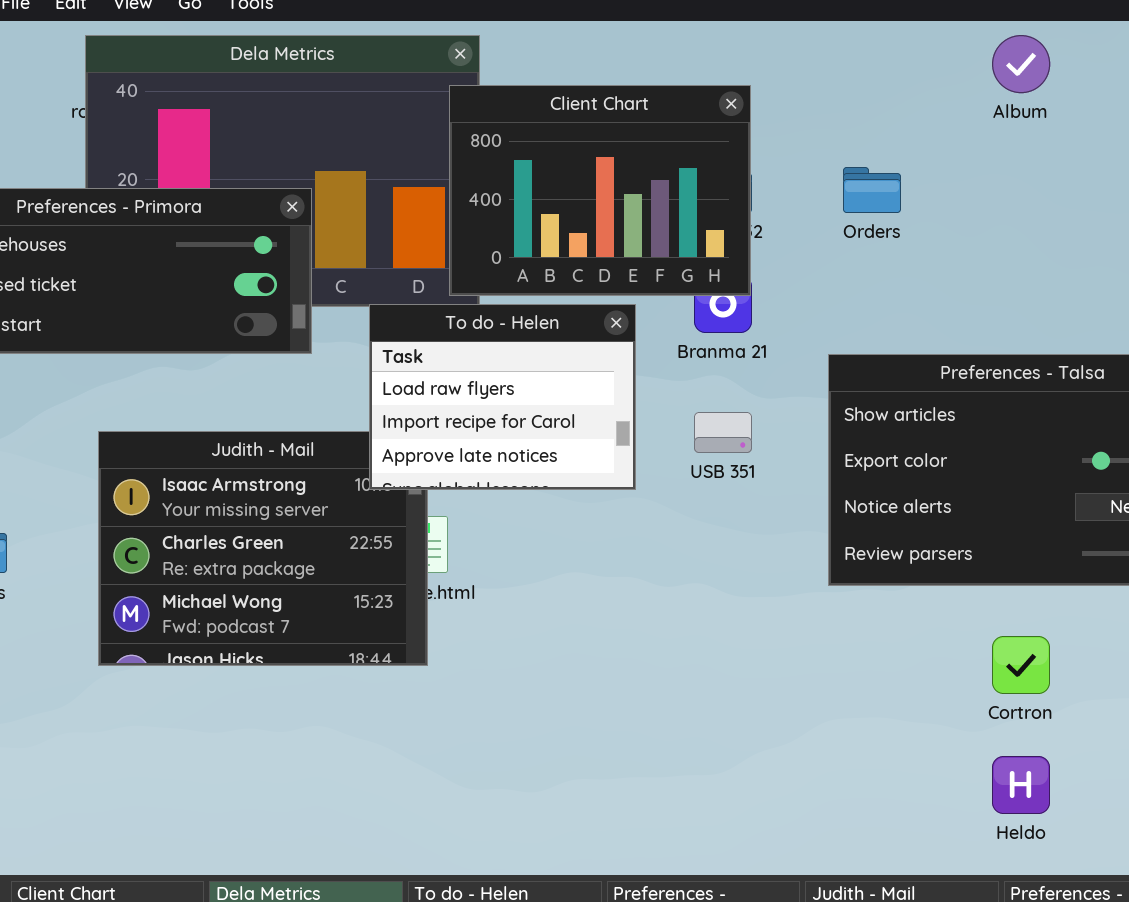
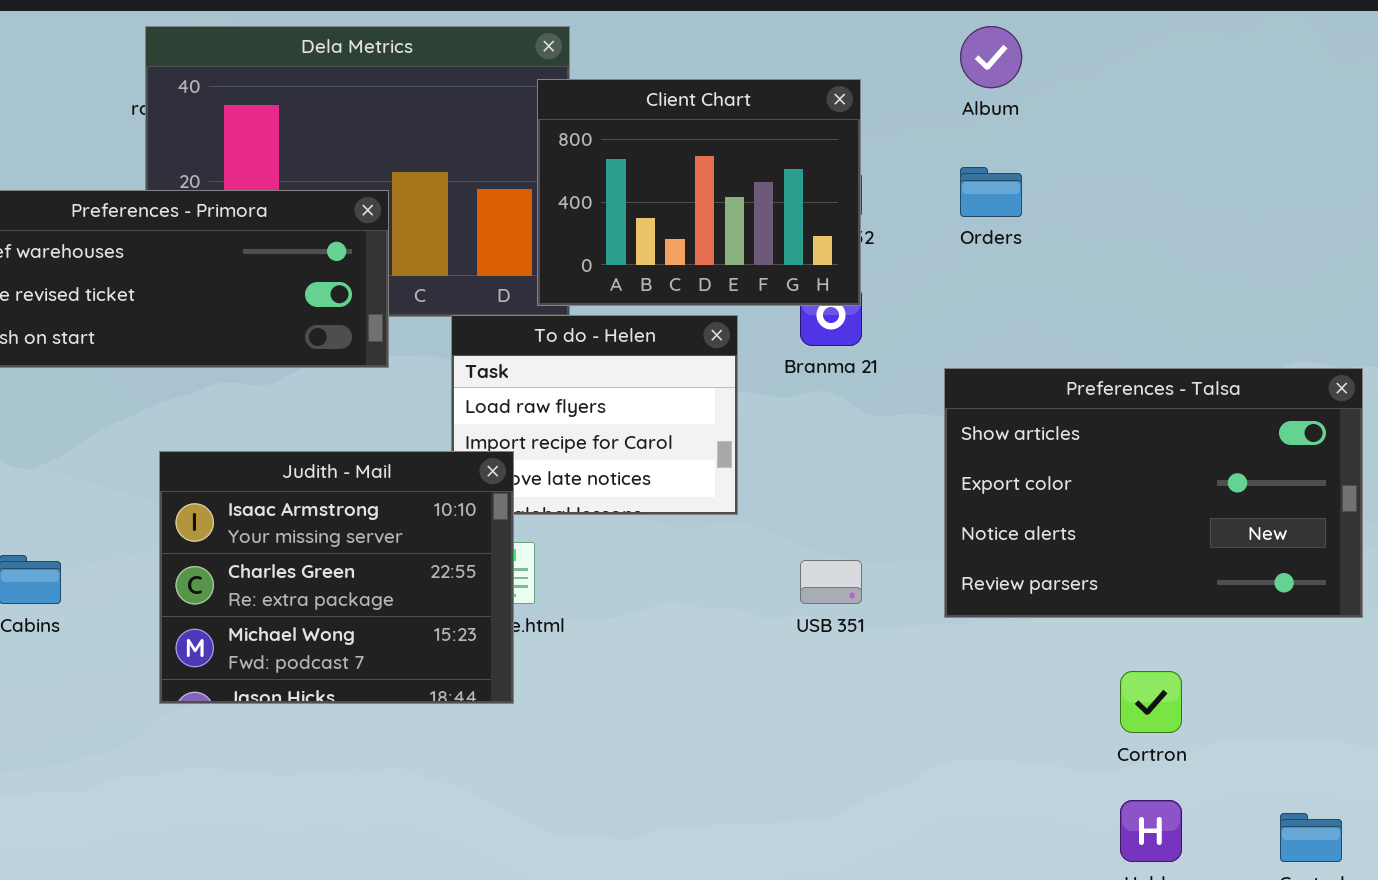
Album: [992,35,1050,93] -> [960,26,1022,88], moved
USB 351: [694,412,752,453] -> [800,560,862,604], moved
Judith - Mail: [98,431,428,666] -> [159,451,514,704], raised

